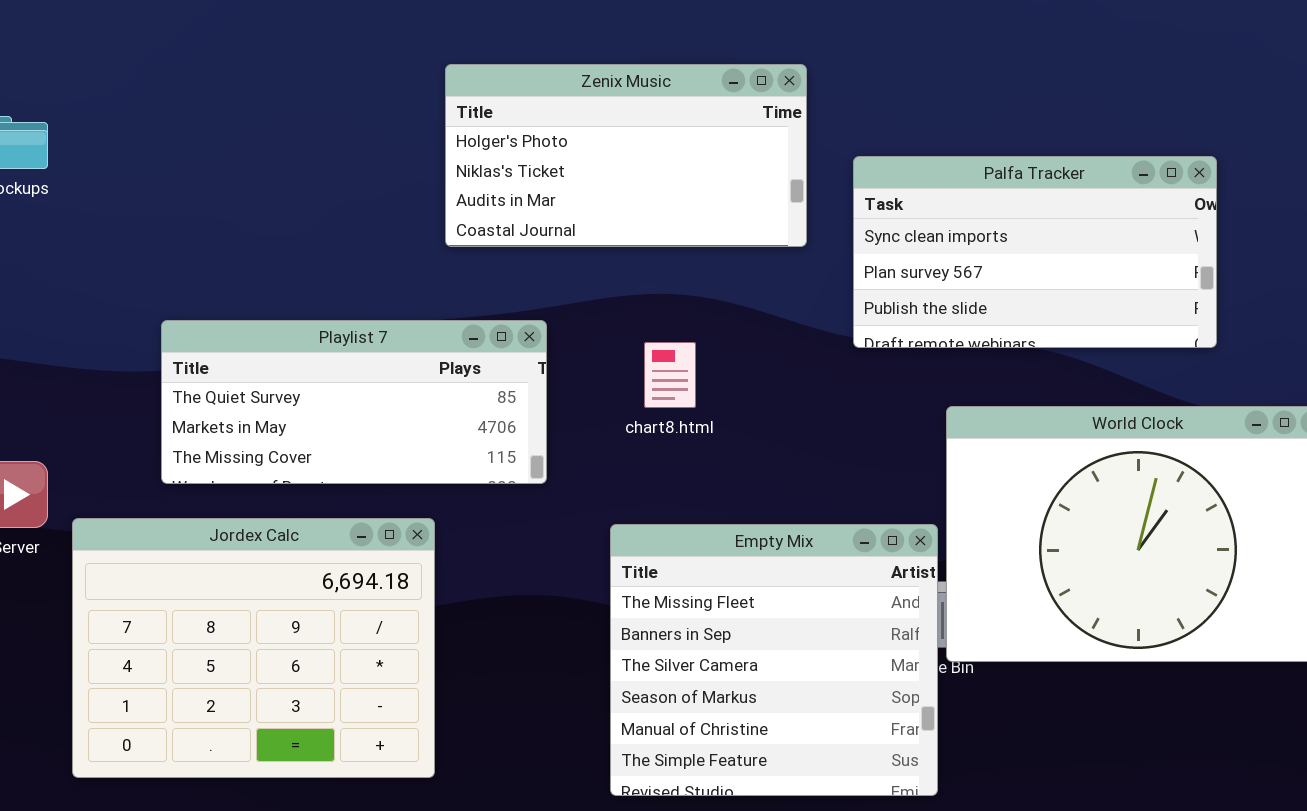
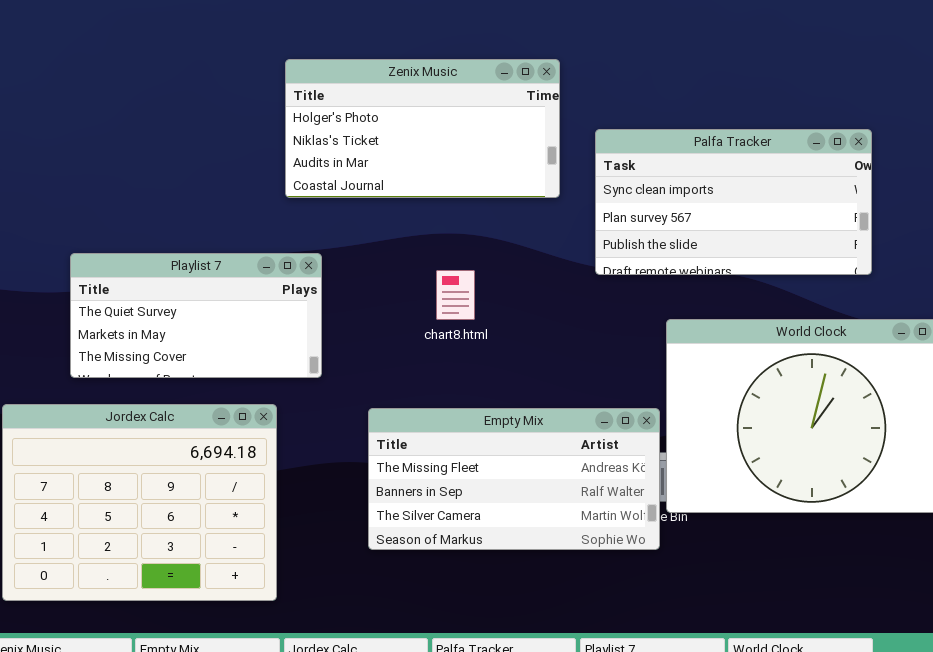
Playlist 7: [161,320,547,484] -> [70,253,322,378], resized
Empty Mix: [610,524,938,796] -> [368,408,660,550], resized

